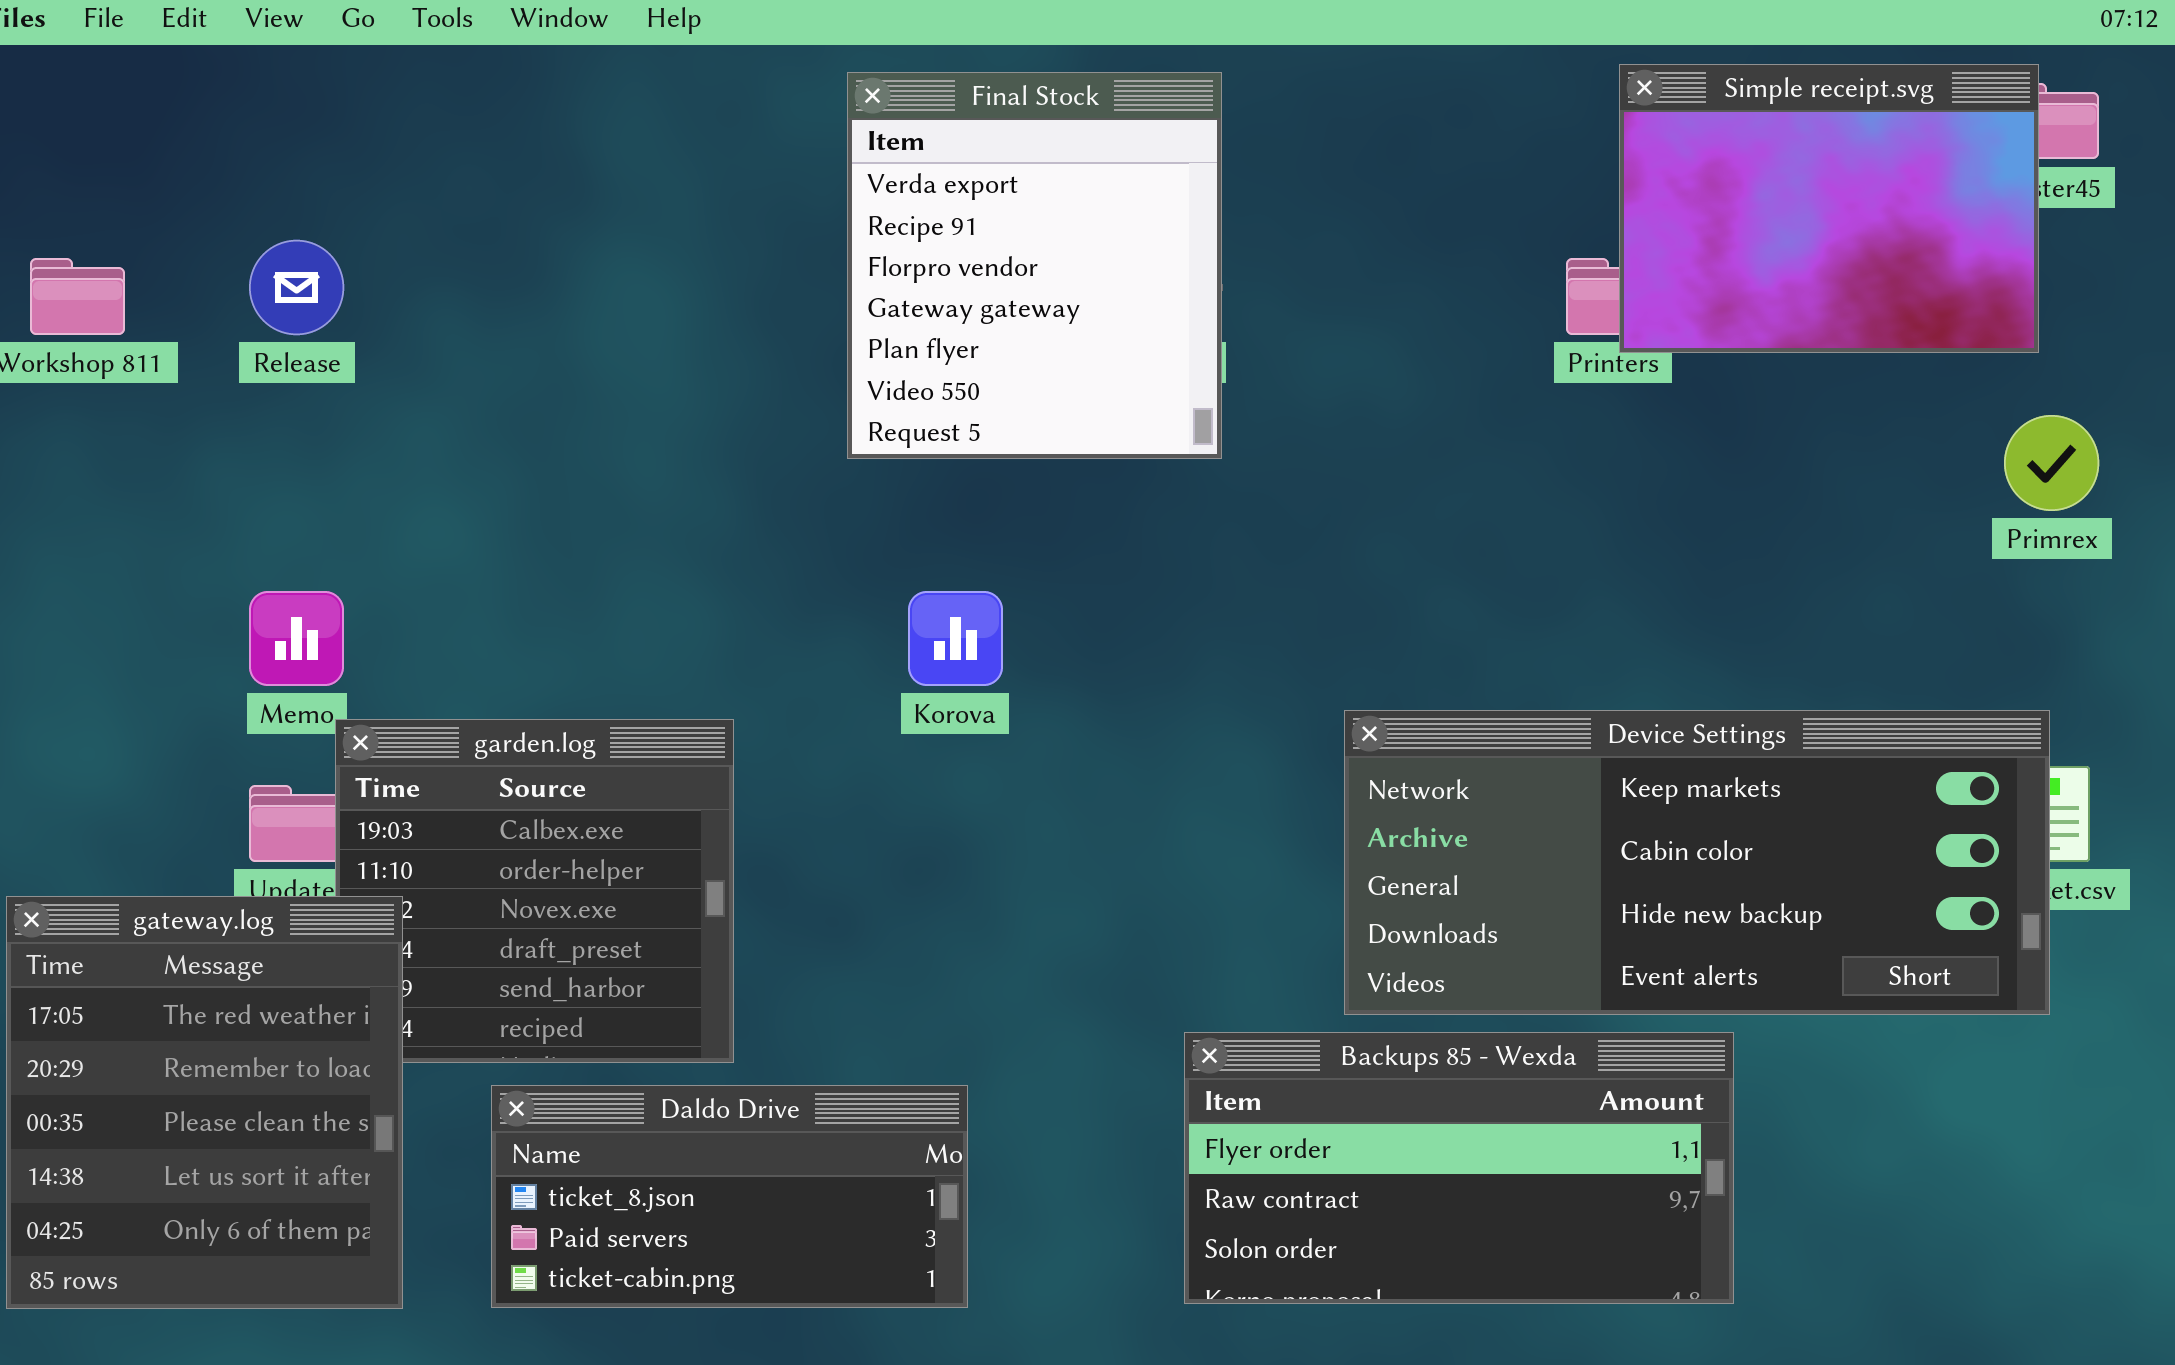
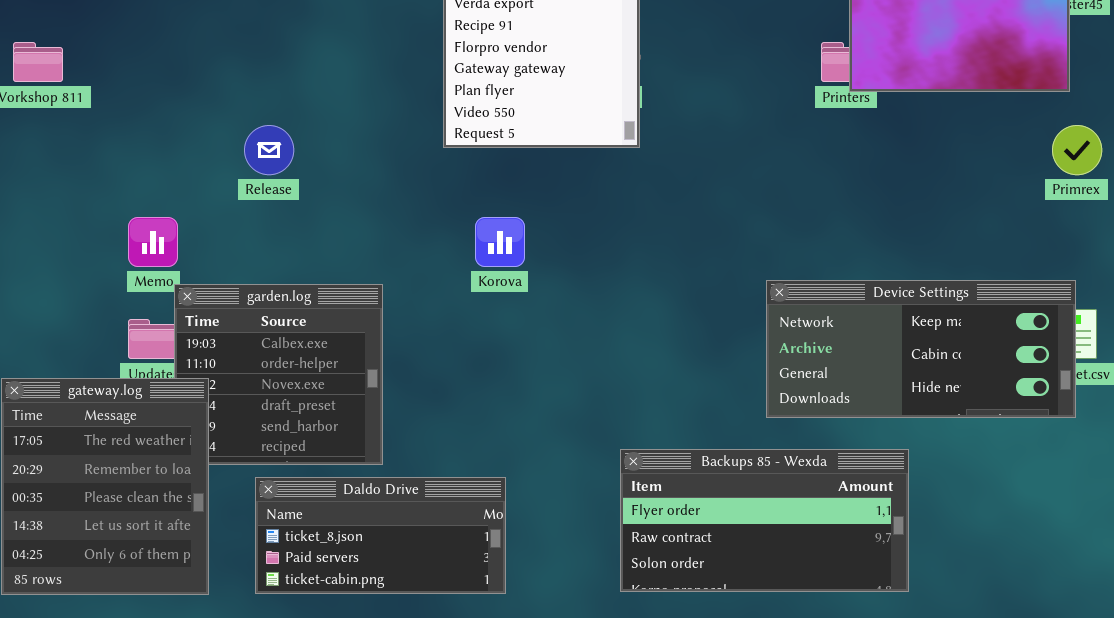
Release: [249,240,344,335] -> [244,125,294,175], moved
Device Settings: [1344,710,2050,1015] -> [766,280,1076,418], resized

